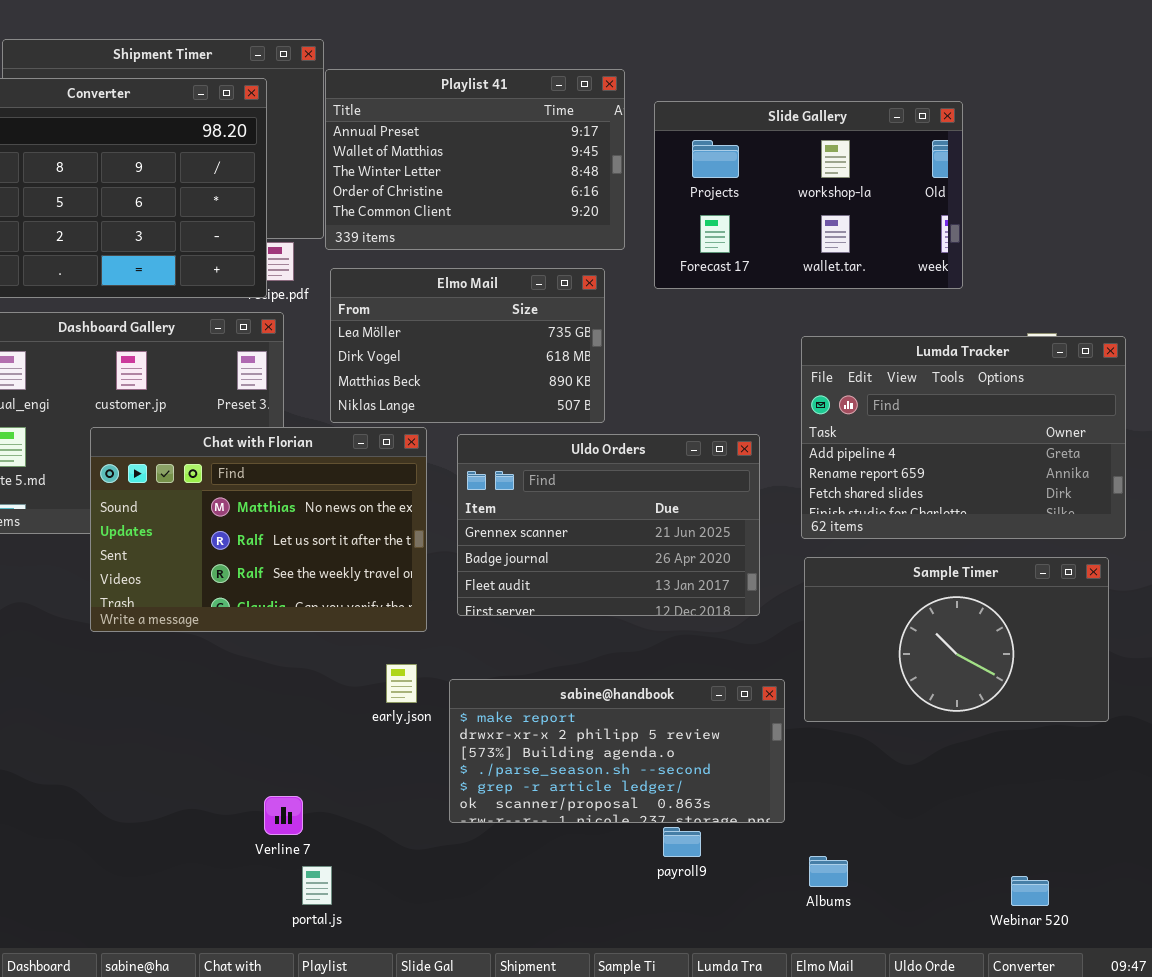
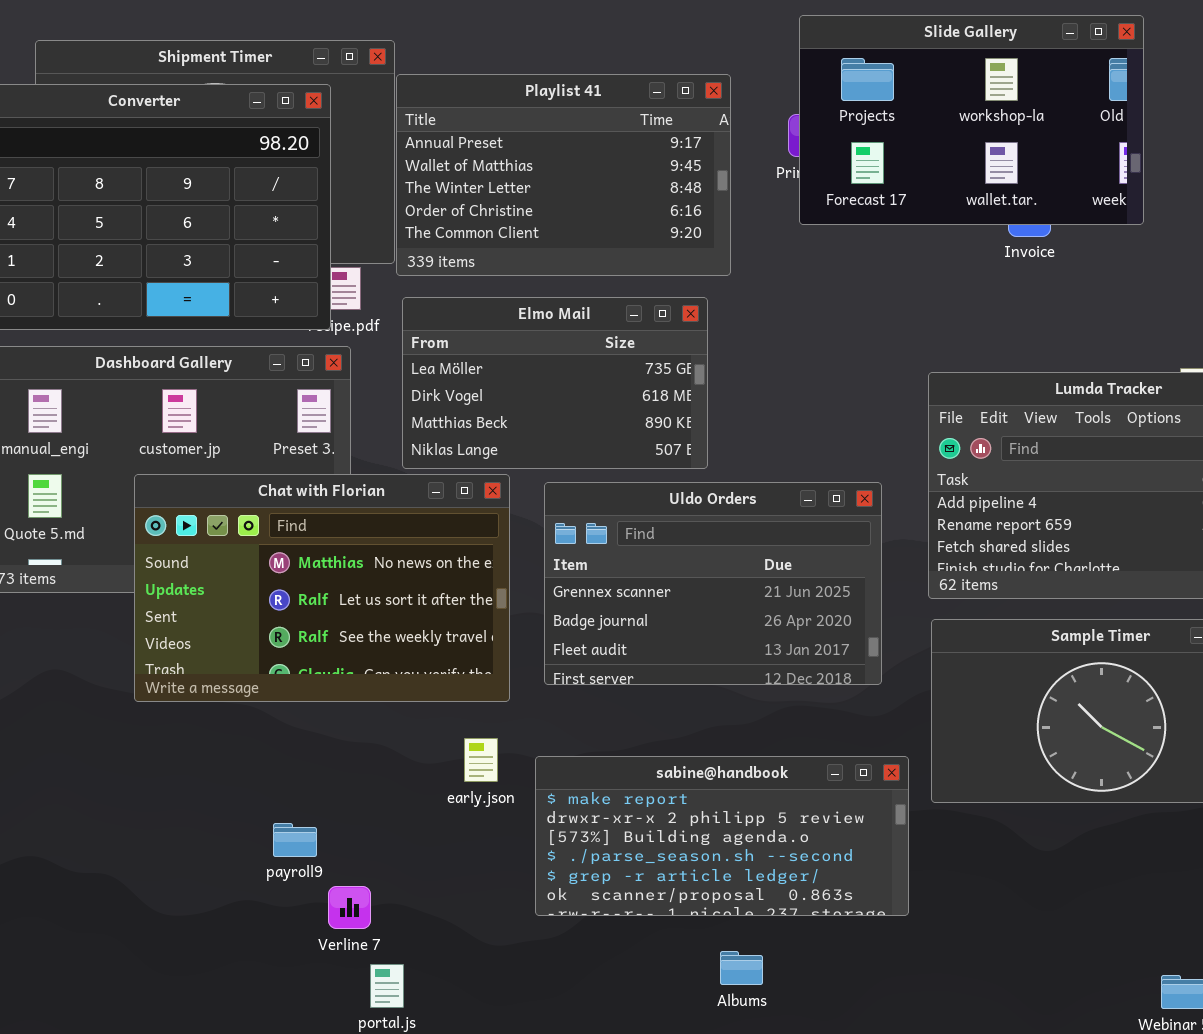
Slide Gallery: [654,101,963,289] -> [799,15,1144,225], moved
payroll9: [663,827,701,857] -> [273,823,317,857], moved
Albums: [809,856,848,887] -> [720,951,763,985], moved

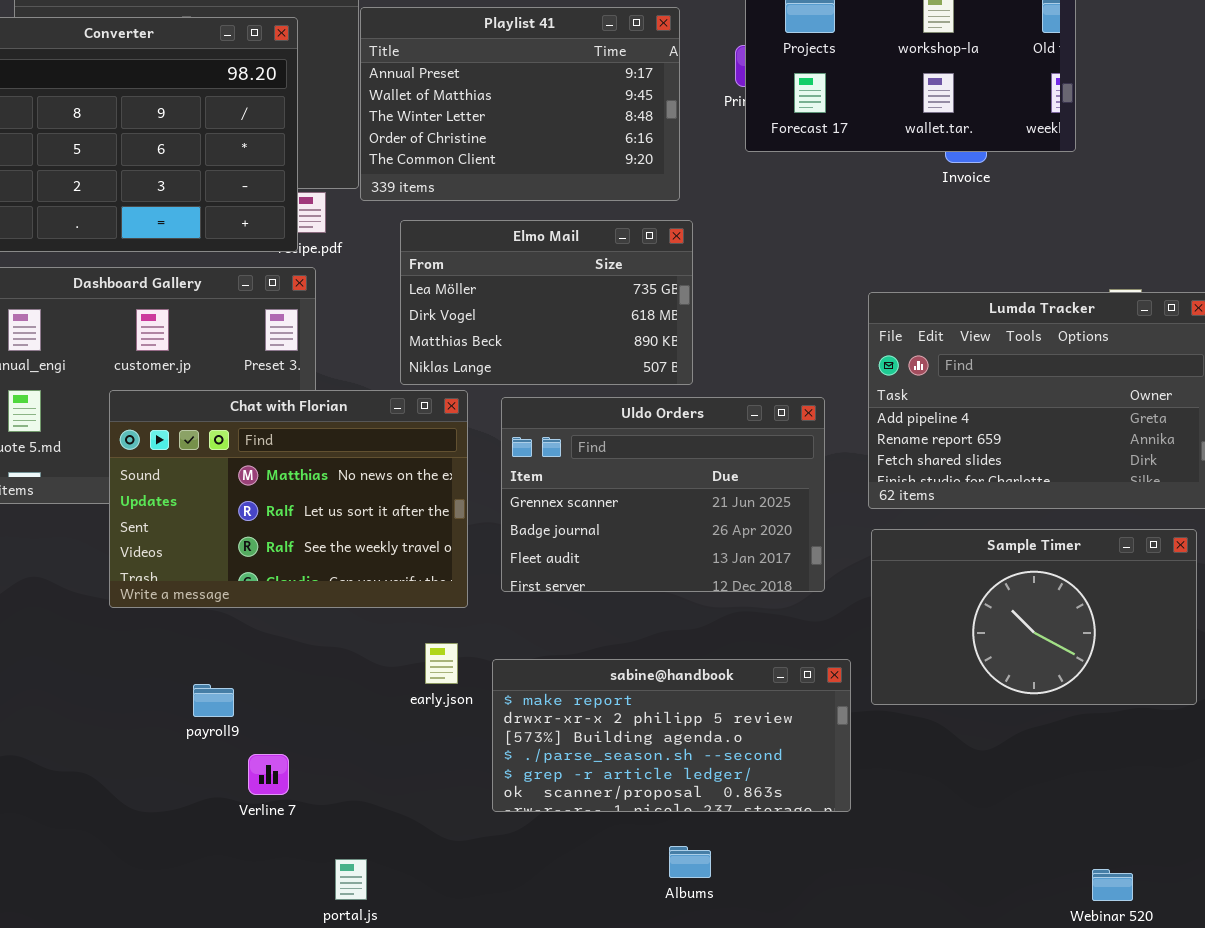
Elmo Mail: [402,297,708,469] -> [400,220,693,385], moved
payroll9: [273,823,317,857] -> [193,684,234,717], moved
Verline 7: [328,886,371,929] -> [248,754,289,795], moved

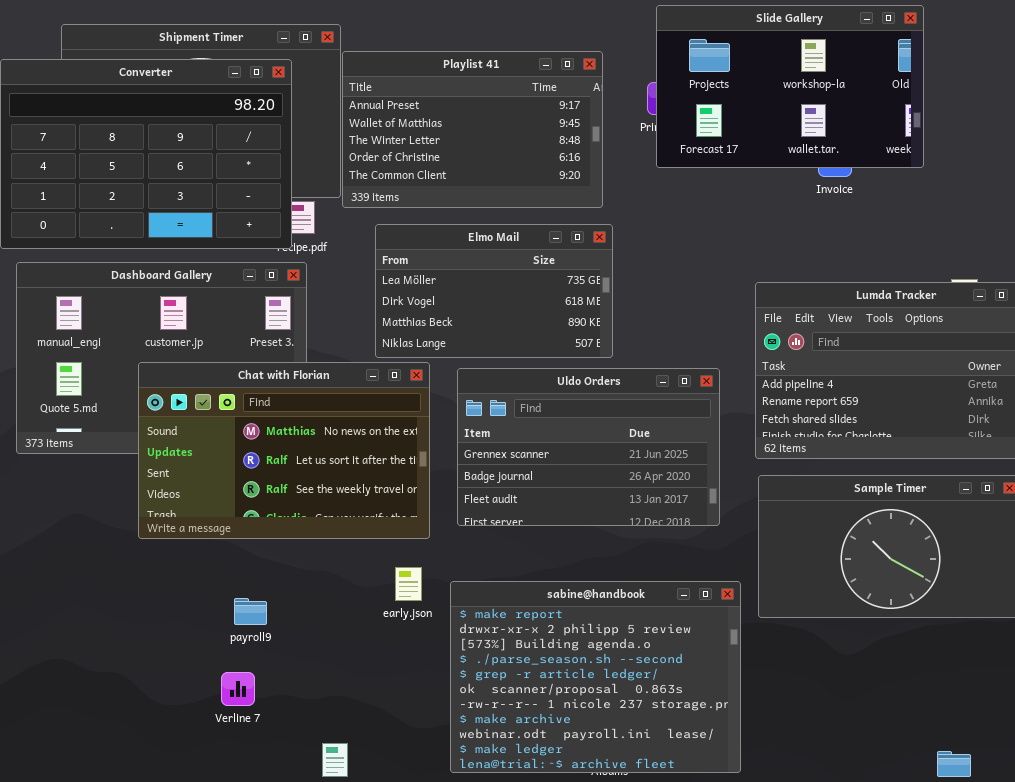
sabine@handbook: [492,659,851,812] -> [450,581,741,773], resized
payroll9: [193,684,234,717] -> [234,598,267,625], moved
Verline 7: [248,754,289,795] -> [221,672,255,706], moved

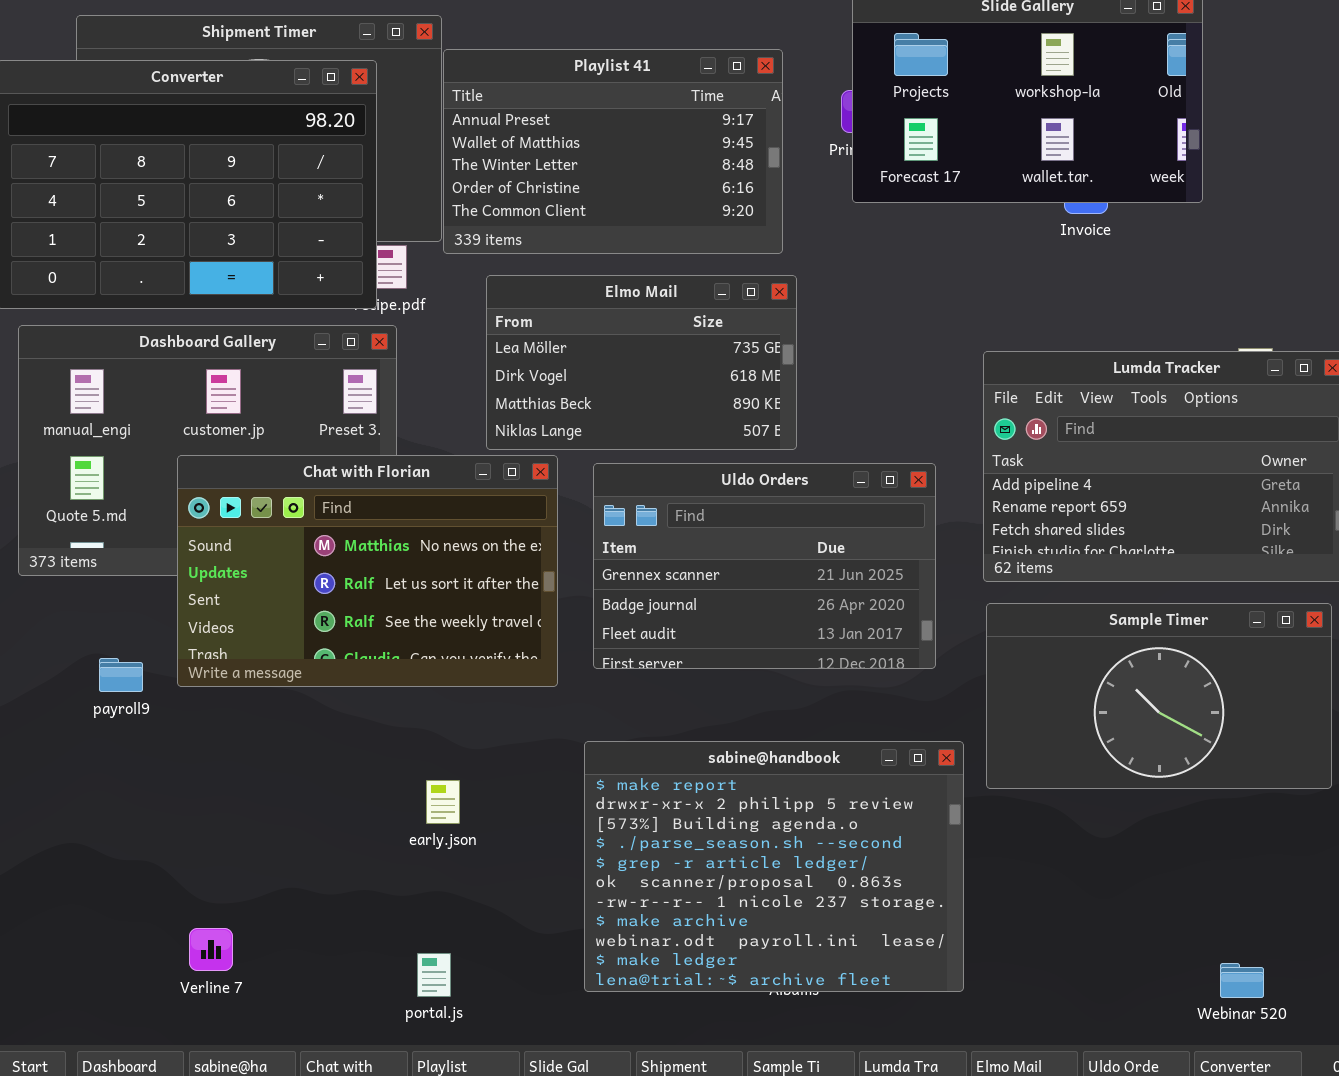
early.json: [395,567,422,601] -> [426,780,460,824], moved
payroll9: [234,598,267,625] -> [99,658,143,692], moved
Verline 7: [221,672,255,706] -> [189,928,233,971], moved

